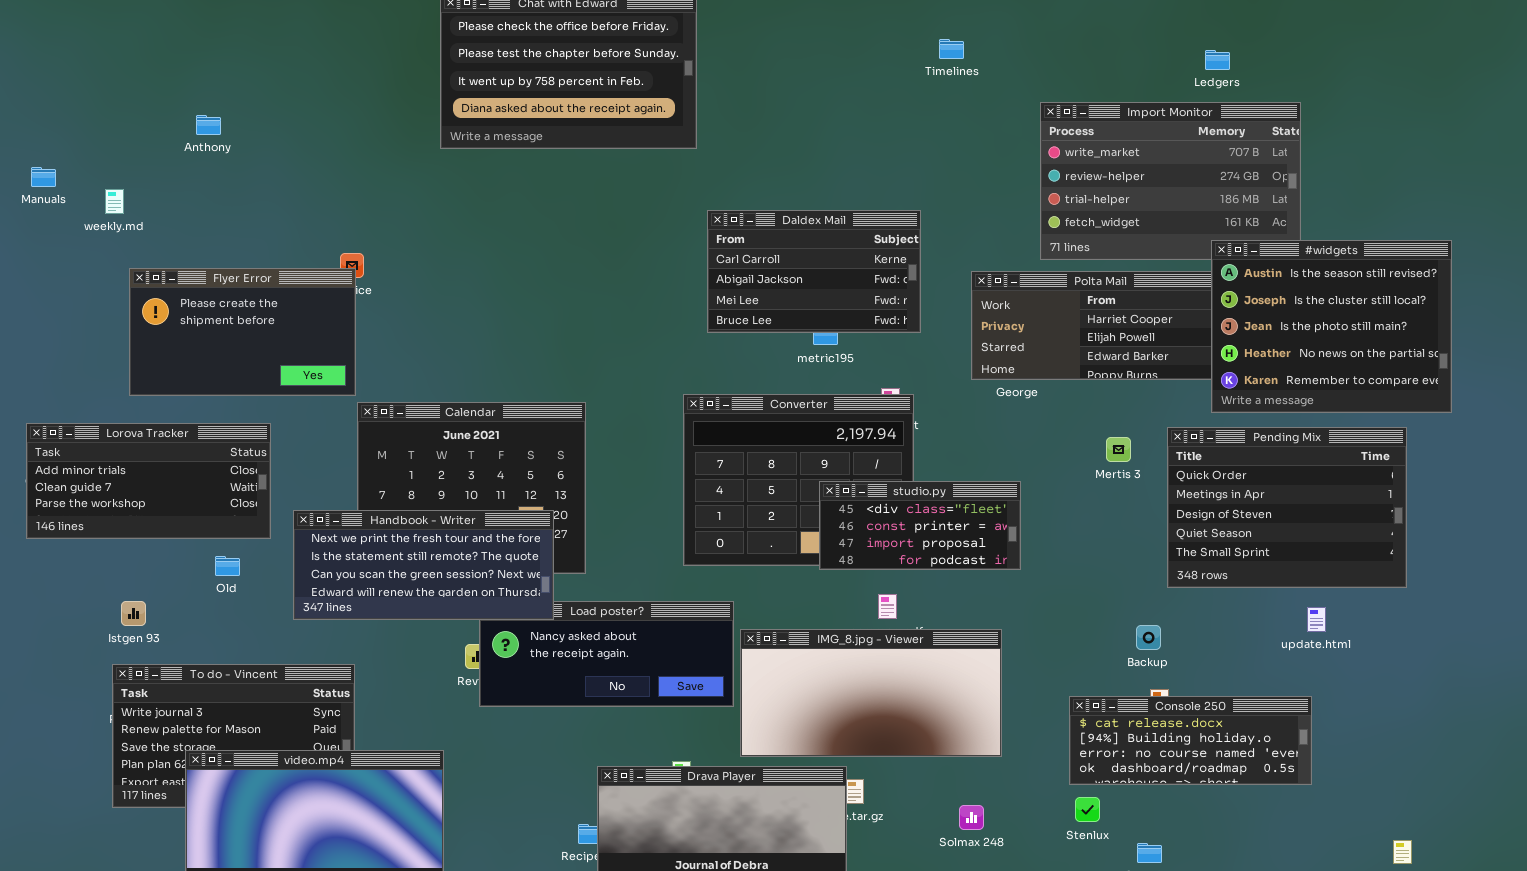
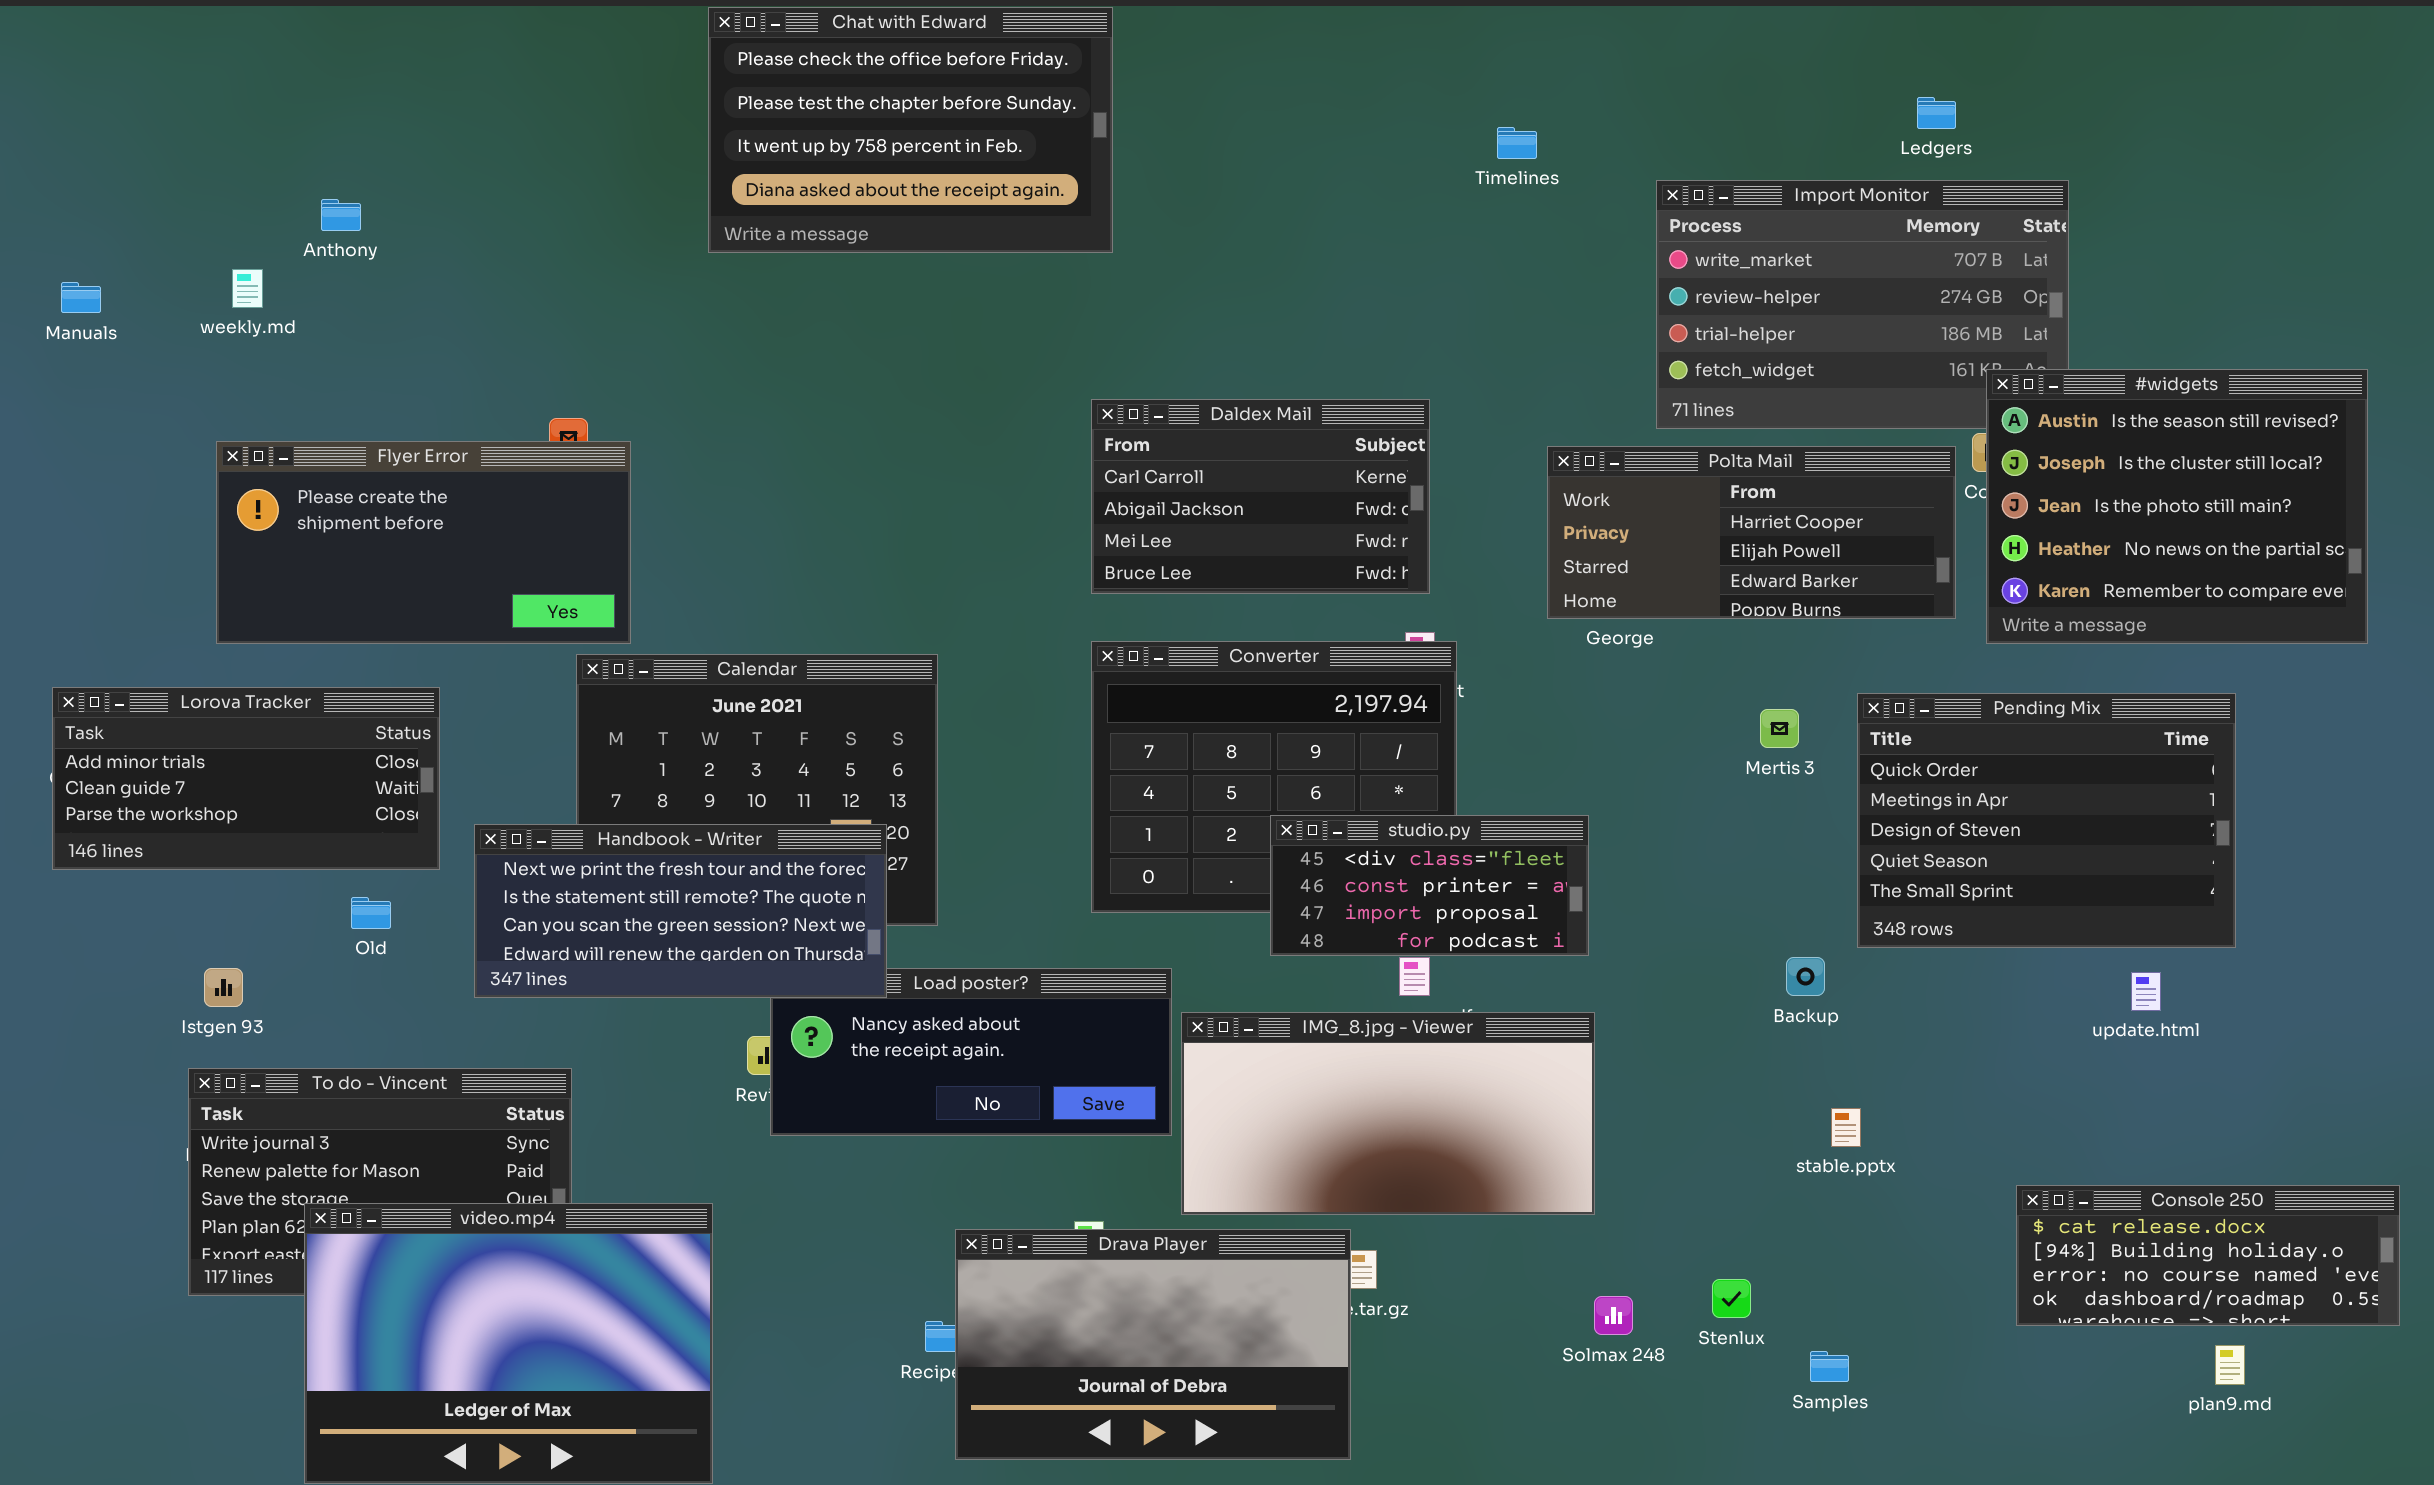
Timelines: [939,39,964,59] -> [1497,127,1537,159], moved
weekly.md: [105,189,124,214] -> [232,269,263,308], moved
Daldex Mail: [707,210,921,333] -> [1091,399,1430,594], moved
#widgets: [1211,240,1452,413] -> [1986,369,2368,644], moved
Flyer Error: [129,268,356,396] -> [216,441,631,644], resized
studio.py: [819,481,1021,570] -> [1270,815,1589,956], moved
update.html: [1307,607,1326,632] -> [2131,972,2161,1011], moved
Backup: [1136,625,1161,650] -> [1786,957,1825,996], moved
Console 250: [1069,696,1312,785] -> [2016,1185,2400,1326], moved
Solmax 248: [959,805,984,830] -> [1594,1296,1633,1335], moved

